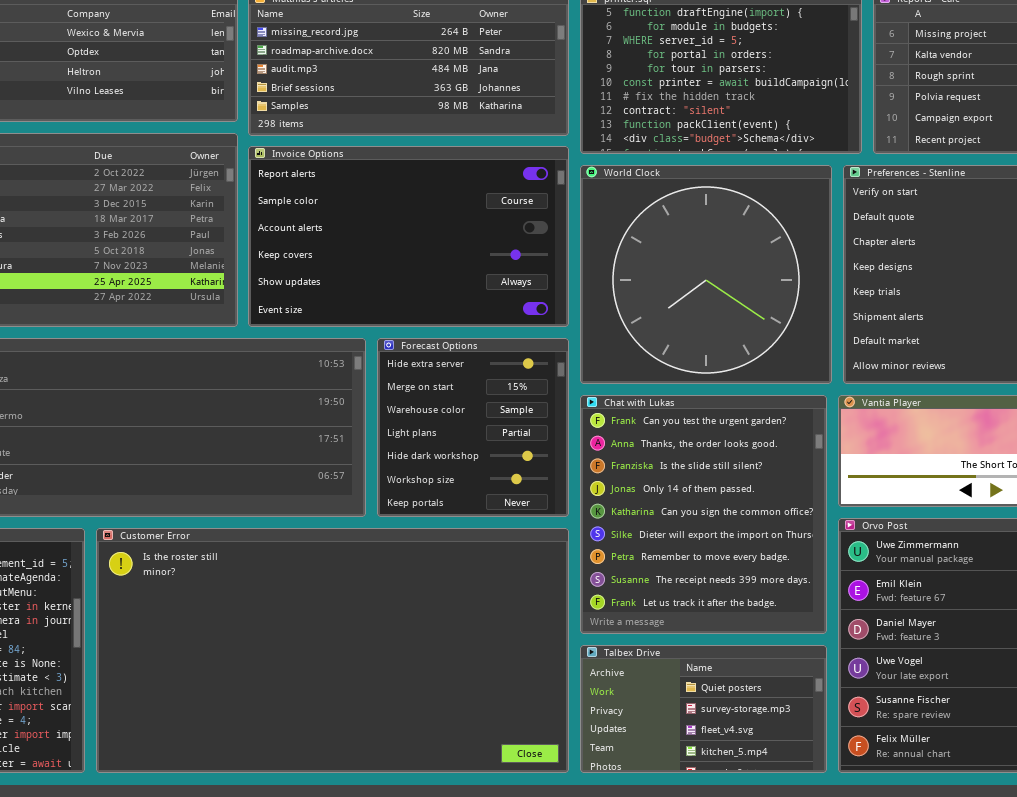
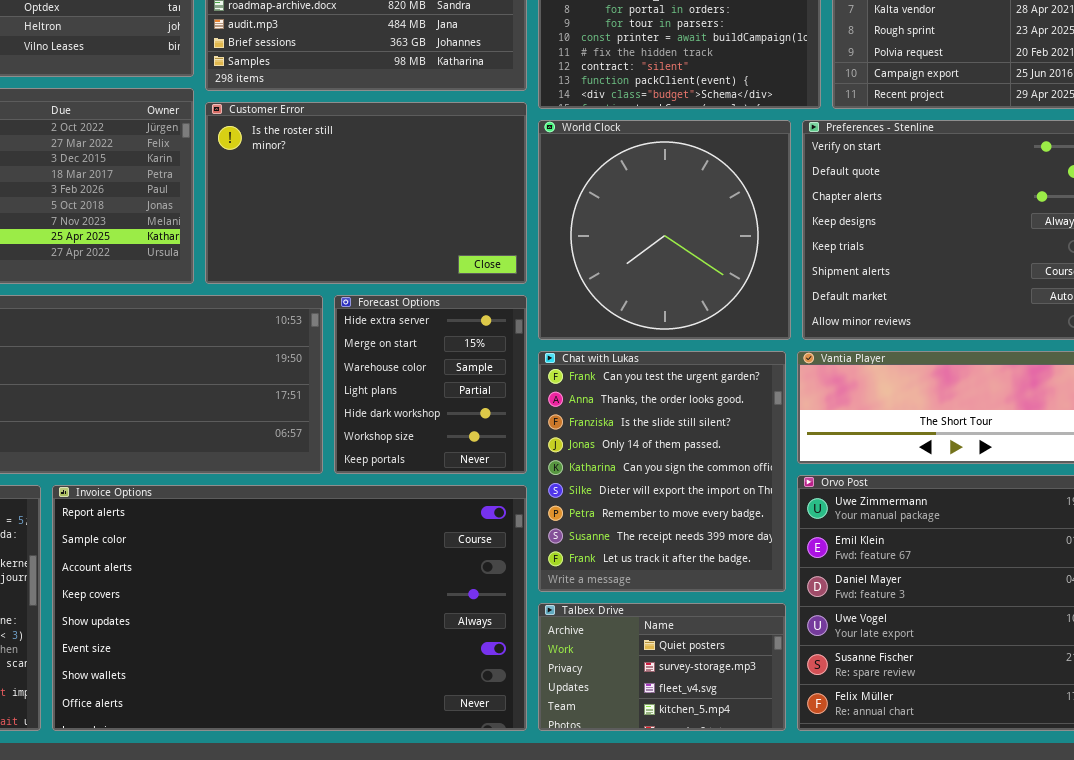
Invoice Options: [248,146,569,327] -> [52,485,527,731], moved, resized
Customer Error: [96,528,569,773] -> [205,102,527,284], moved, resized

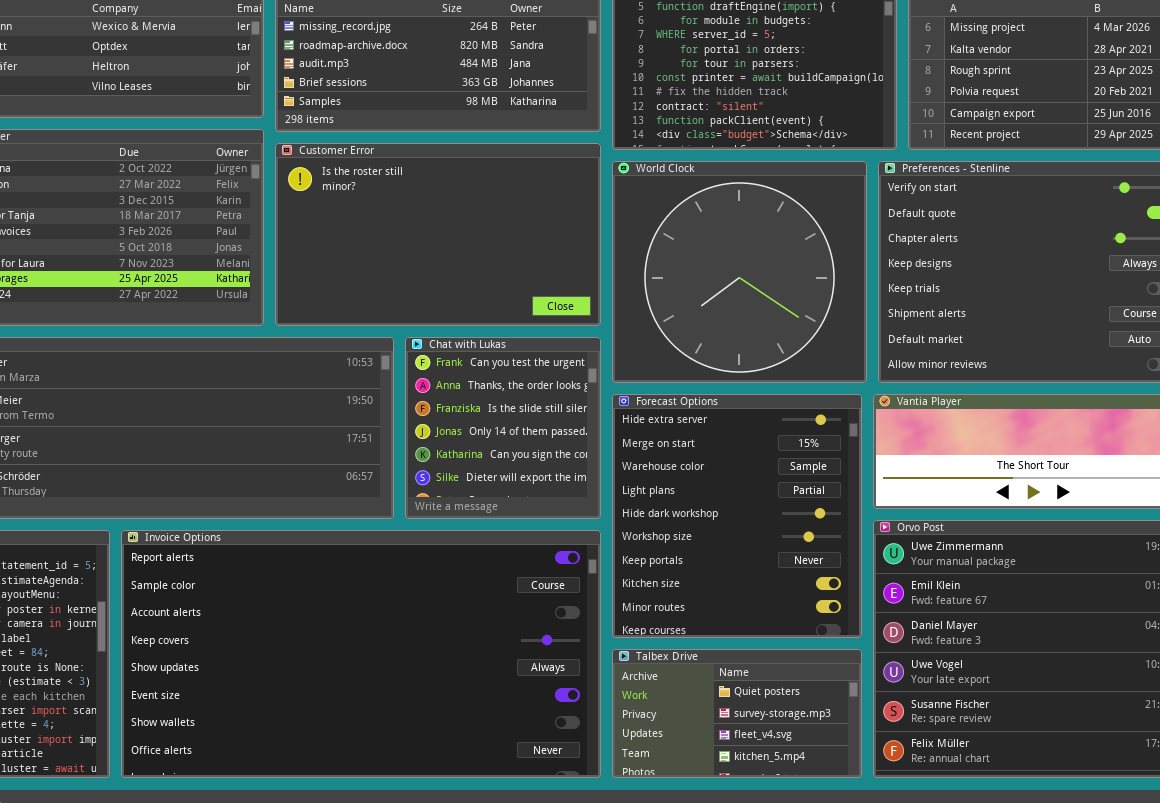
Forecast Options: [334,295,527,474] -> [612,394,862,638], moved, resized
Chat with Lukas: [538,351,786,592] -> [405,337,601,519], moved, resized

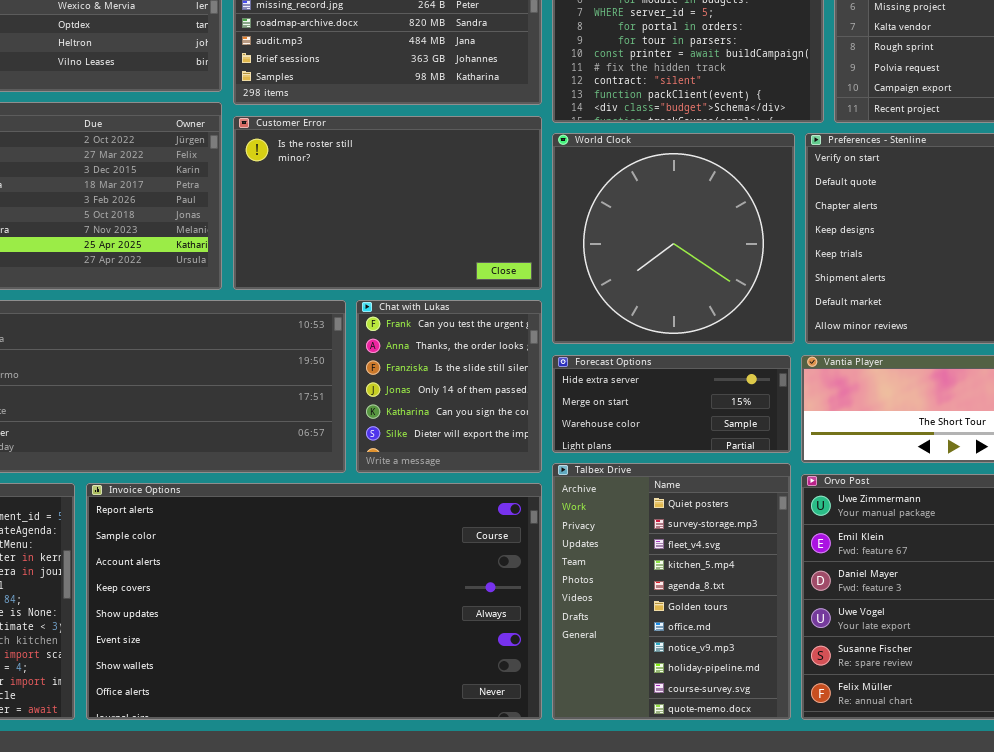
Forecast Options: [612,394,862,638] -> [552,355,791,453], resized
Talbex Drive: [612,649,862,778] -> [552,463,791,720], resized

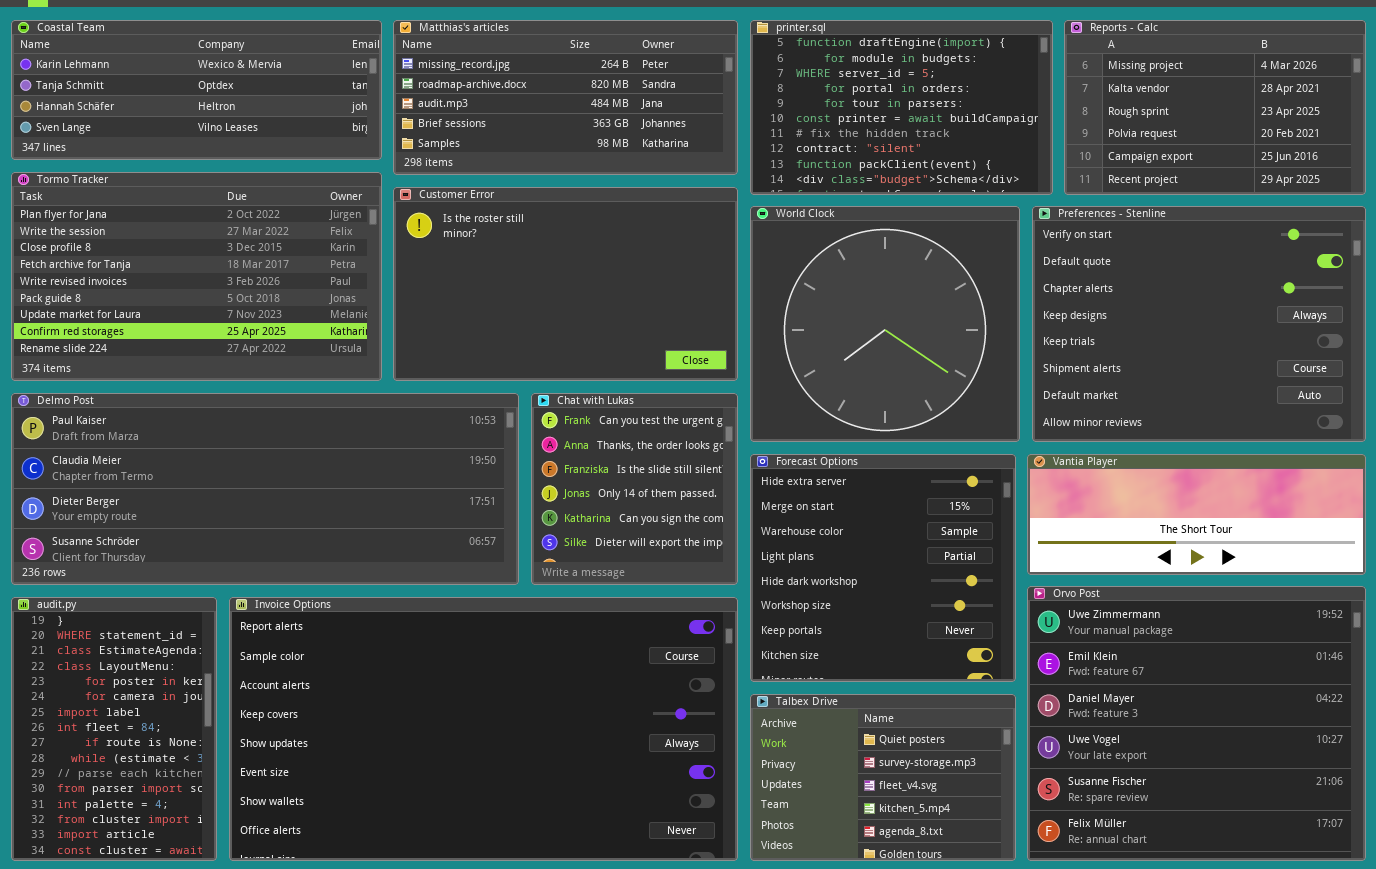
Forecast Options: [552,355,791,453] -> [750,454,1016,682], resized
Talbex Drive: [552,463,791,720] -> [750,694,1016,861], resized

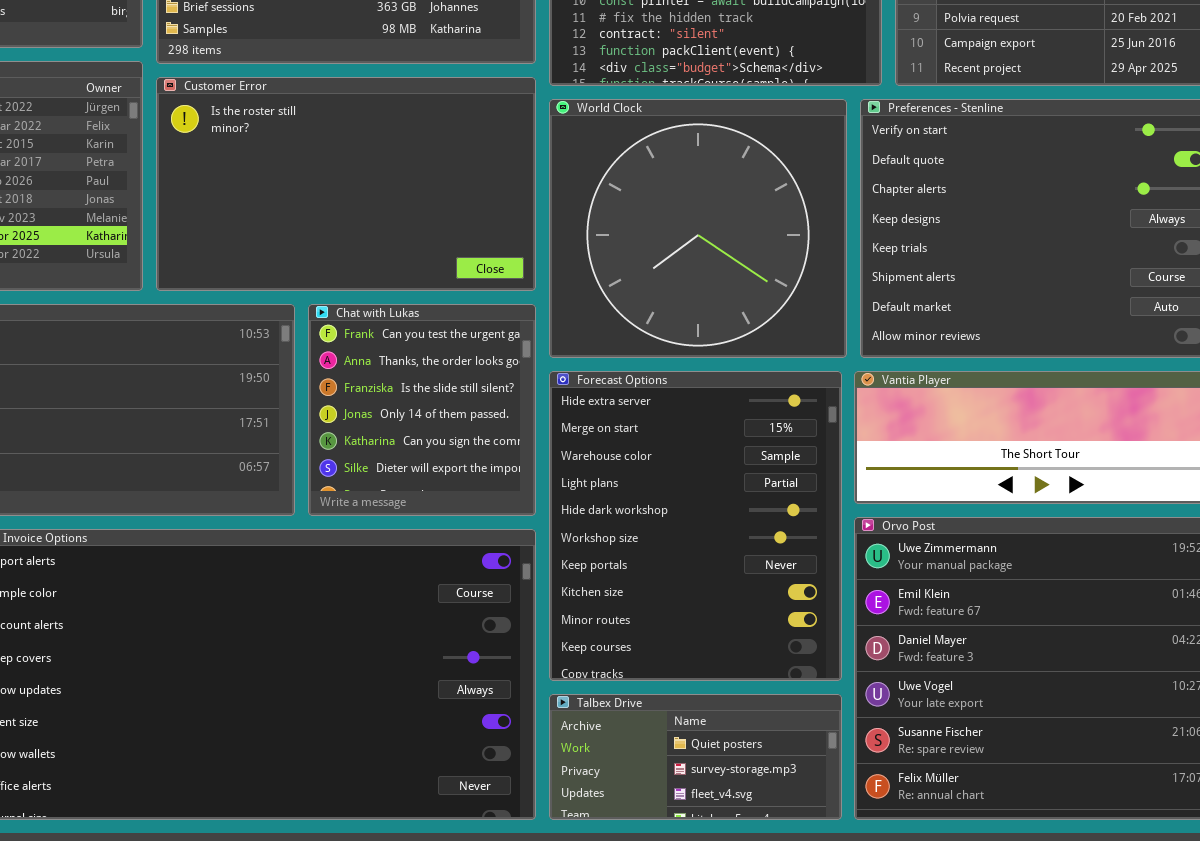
Forecast Options: [750,454,1016,682] -> [549,371,842,681], resized
Talbex Drive: [750,694,1016,861] -> [549,694,842,820], resized

